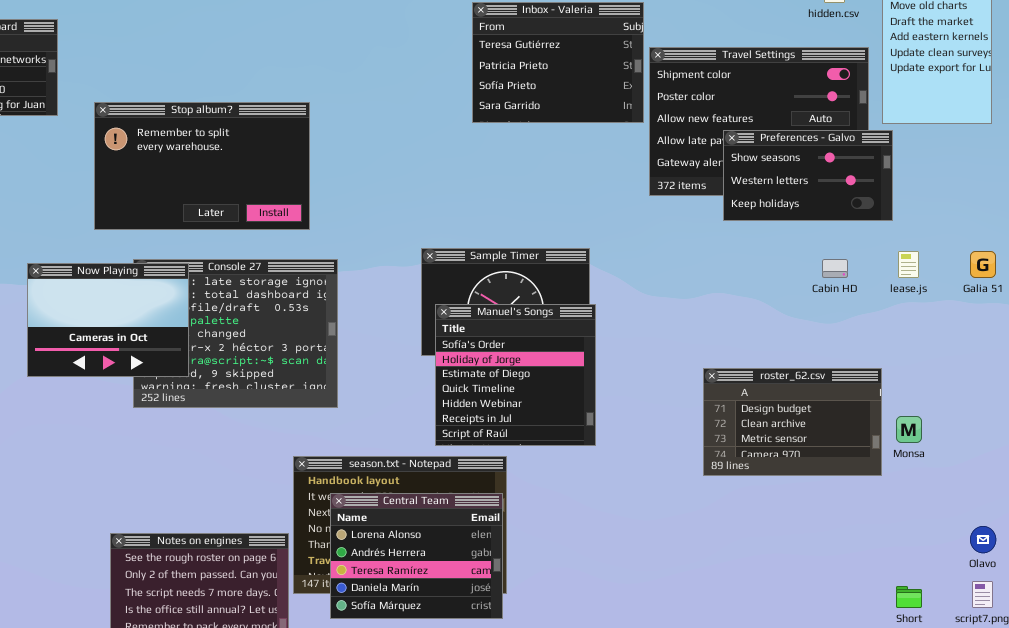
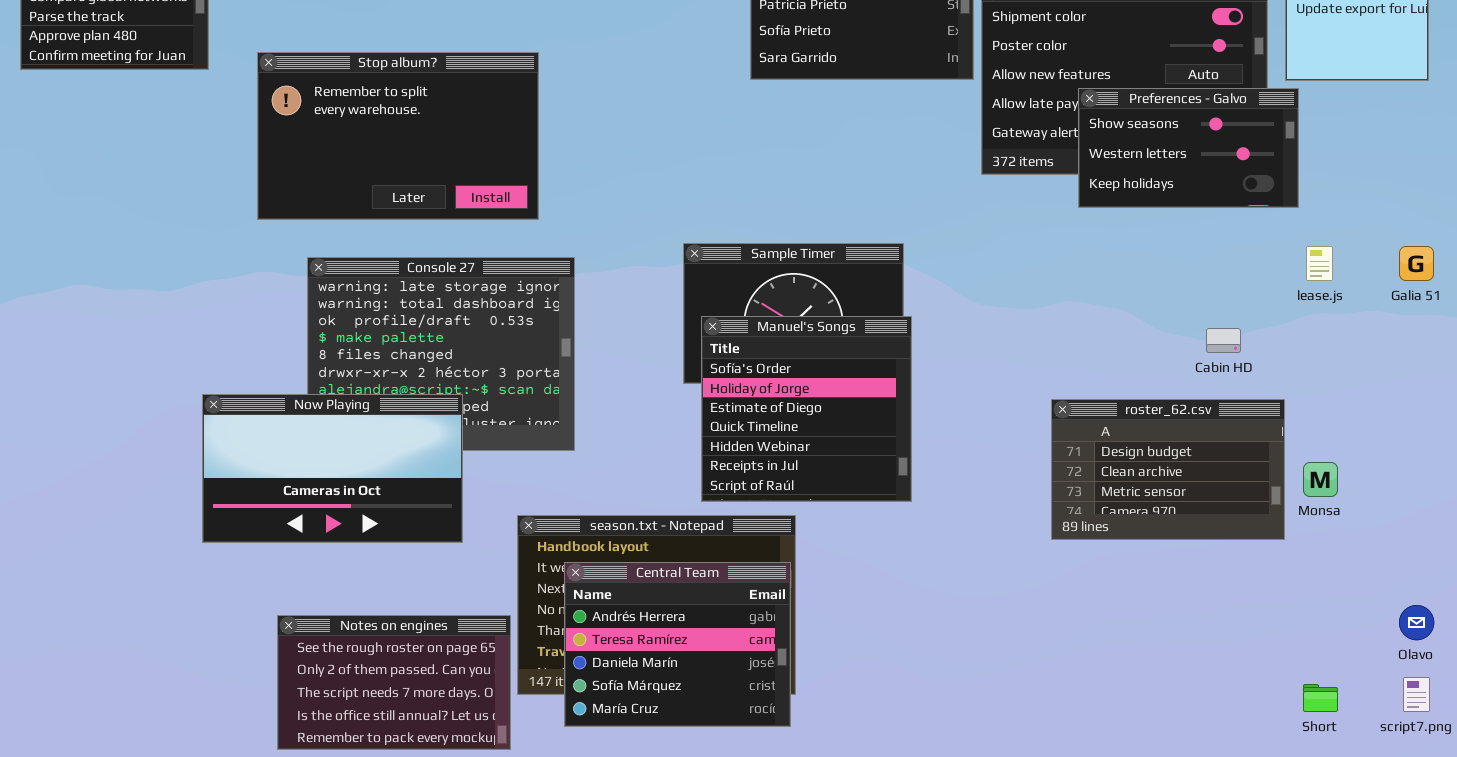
Cabin HD: [822,259,848,278] -> [1206,328,1241,353], moved
Now Playing: [27,263,189,377] -> [202,394,463,543], moved, resized
Central Team: [330,493,503,619] -> [564,562,791,727], scrolled down 1 row

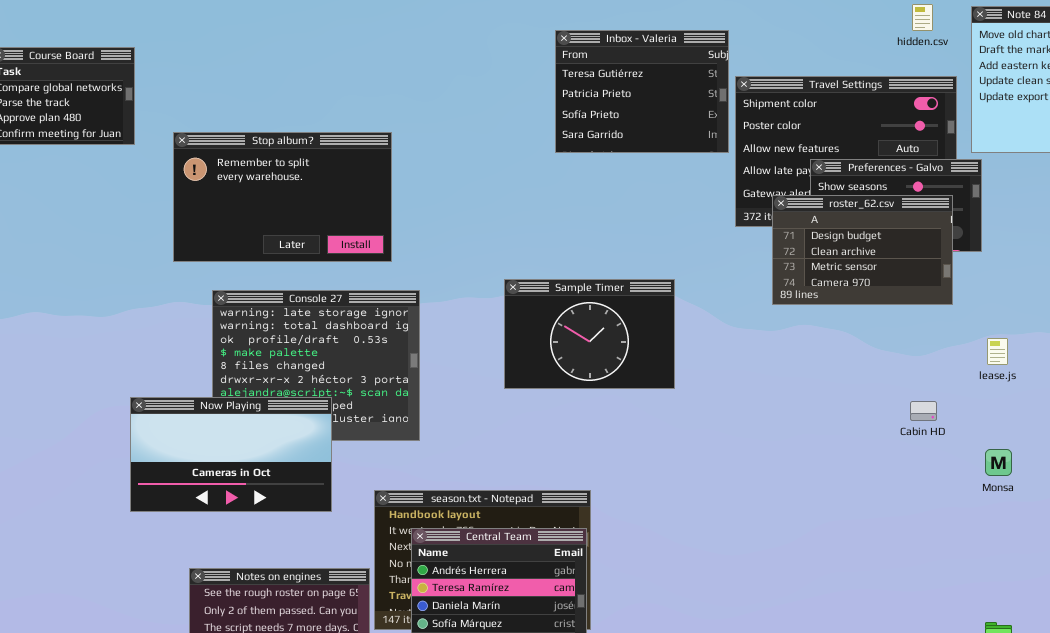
lease.js: [1306,246,1333,281] -> [987,338,1008,365], moved
Manuel's Songs: [701,316,912,502] -> none, closed
Cabin HD: [1206,328,1241,353] -> [910,401,937,421], moved
roster_62.csv: [1051,399,1285,540] -> [772,195,953,305], moved

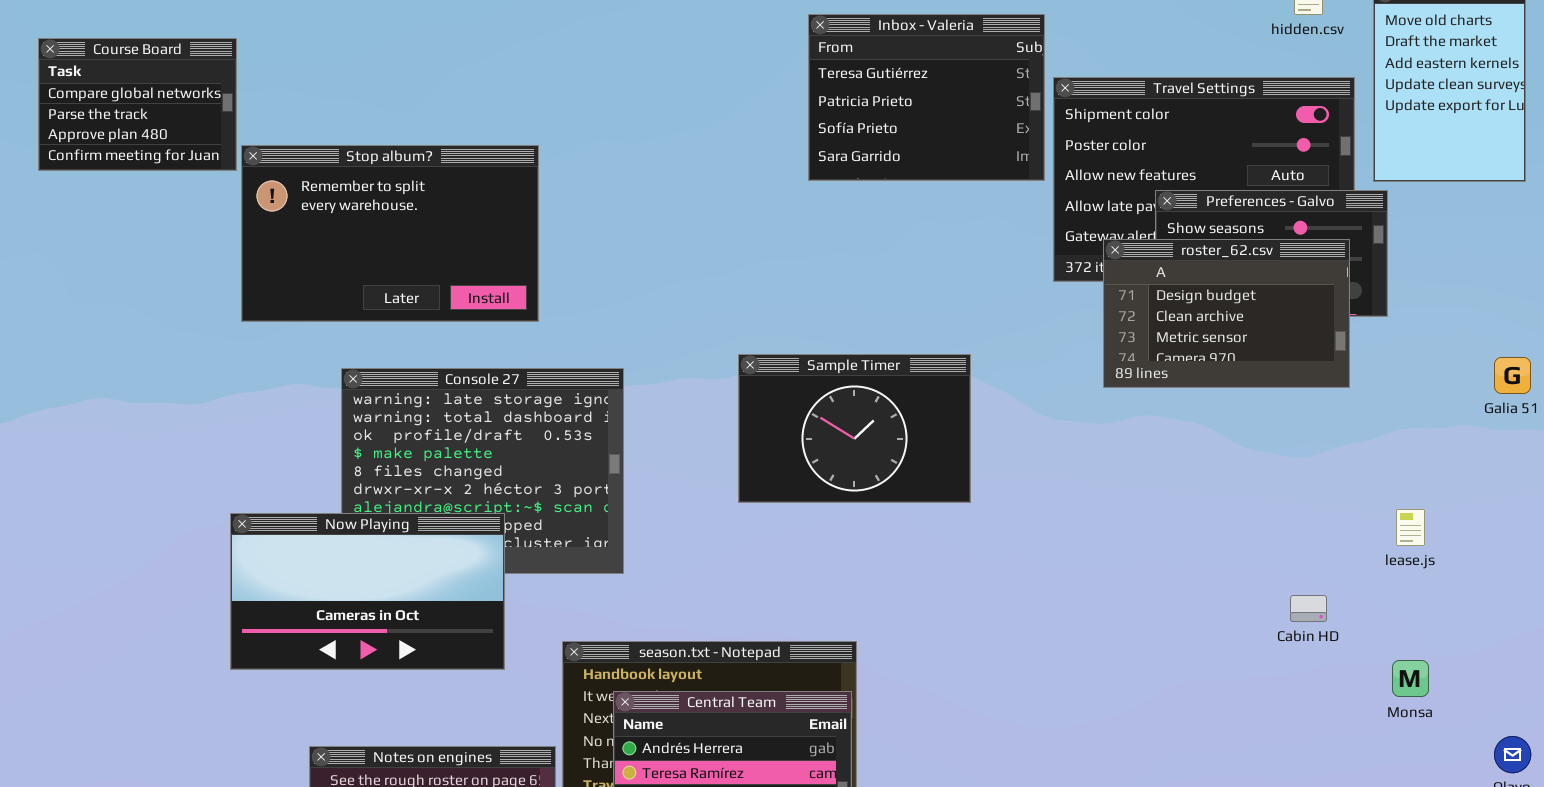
Stop album?: [173,132,392,262] -> [241,145,539,322], moved
lease.js: [987,338,1008,365] -> [1396,509,1425,546], moved
Cabin HD: [910,401,937,421] -> [1290,595,1327,622], moved
Monsa: [985,449,1012,476] -> [1392,660,1429,697], moved

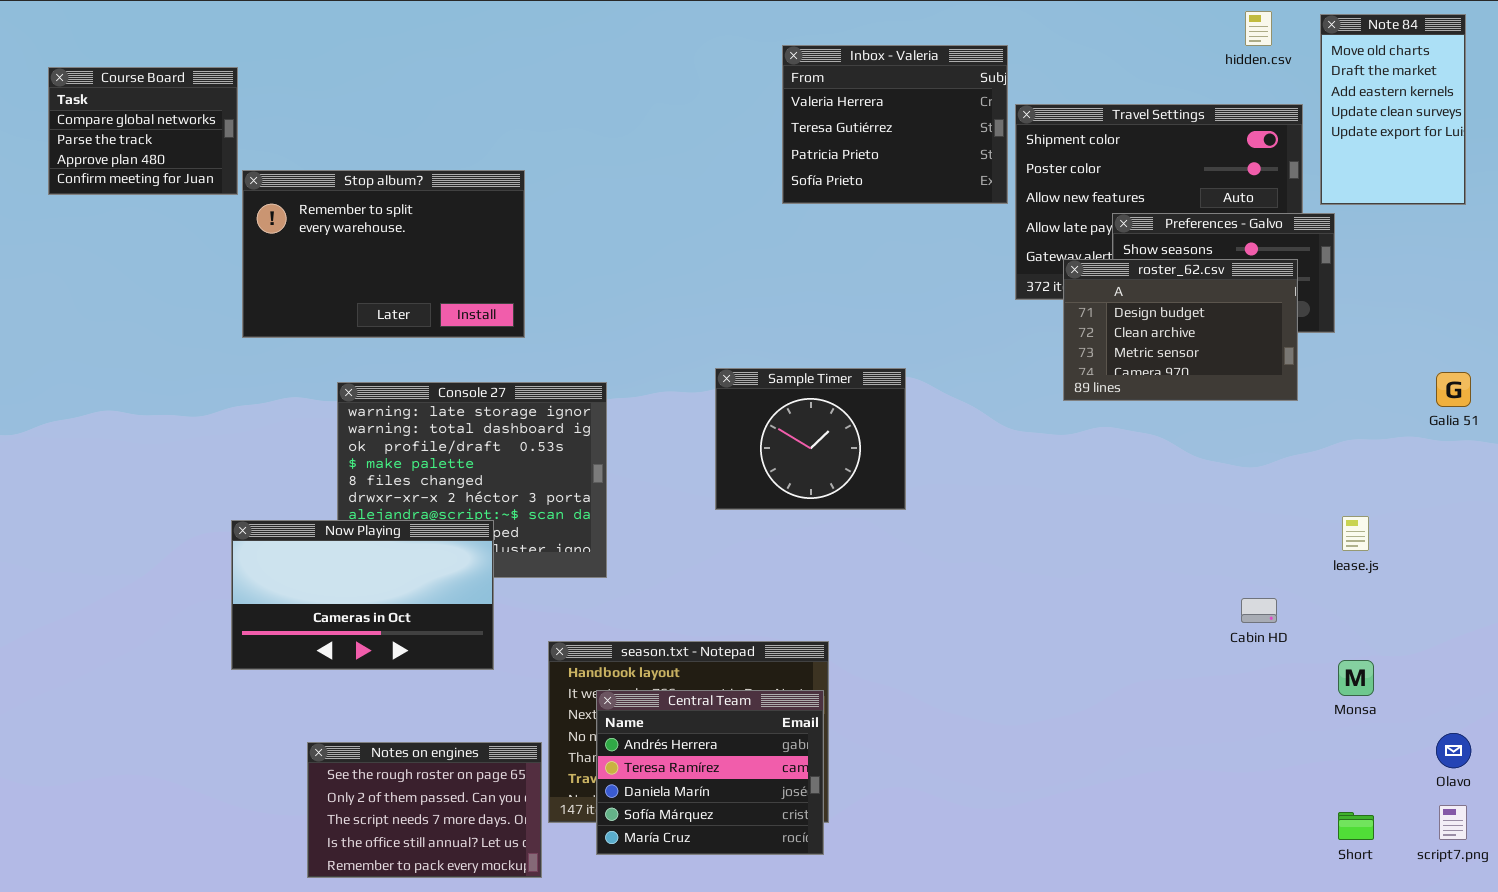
Inbox - Valeria: [808,14,1045,181] -> [782,45,1008,204], scrolled up 1 row
Sample Timer: [738,354,971,503] -> [715,368,906,510], resized

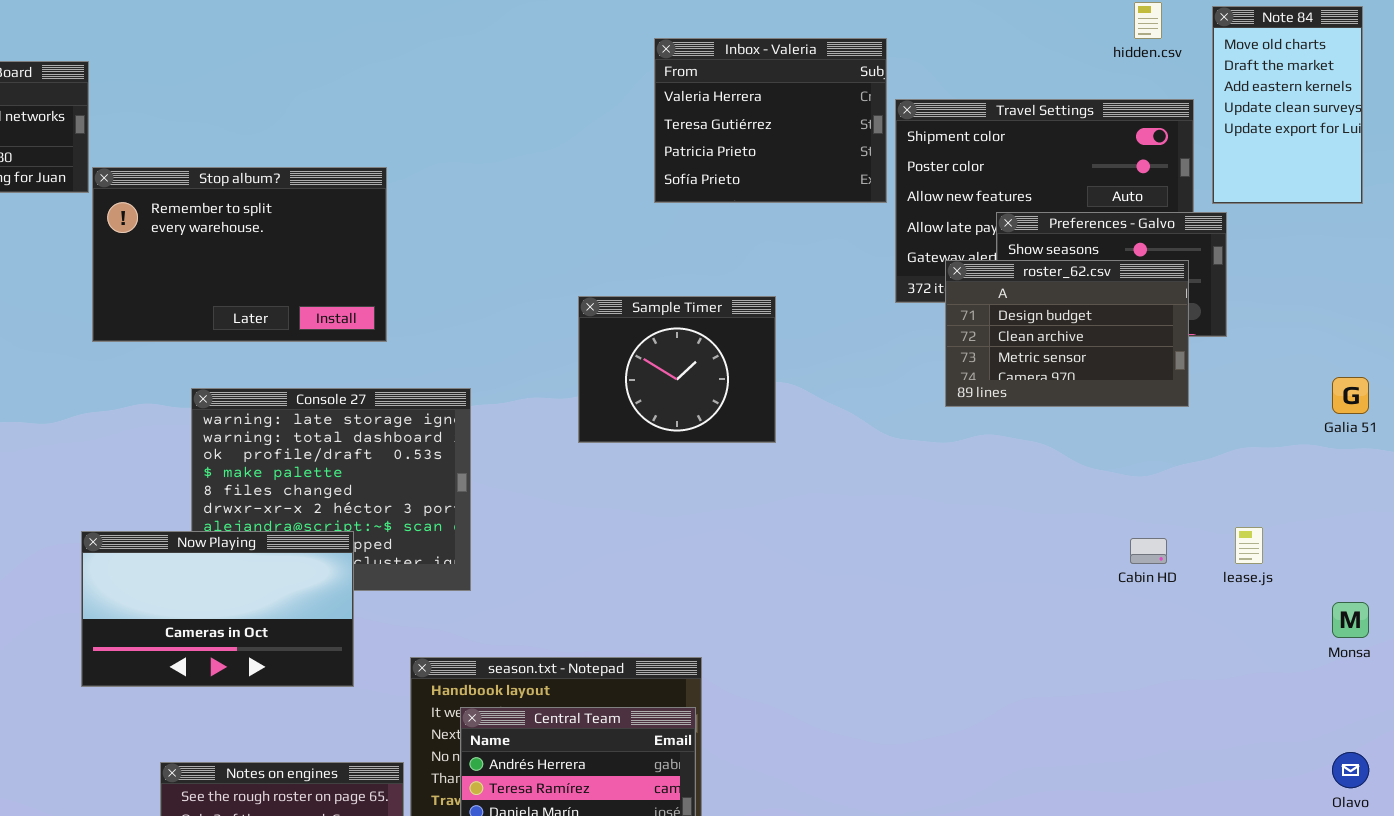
Sample Timer: [715,368,906,510] -> [578,296,776,443], moved
Cabin HD: [1241,598,1277,623] -> [1130,538,1167,564], moved
Monsa: [1338,660,1374,696] -> [1332,602,1369,638], moved

